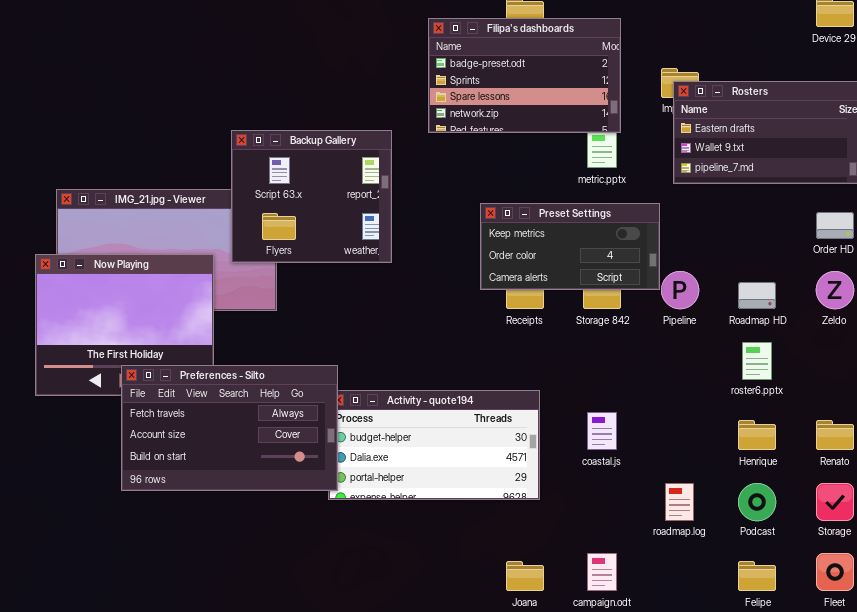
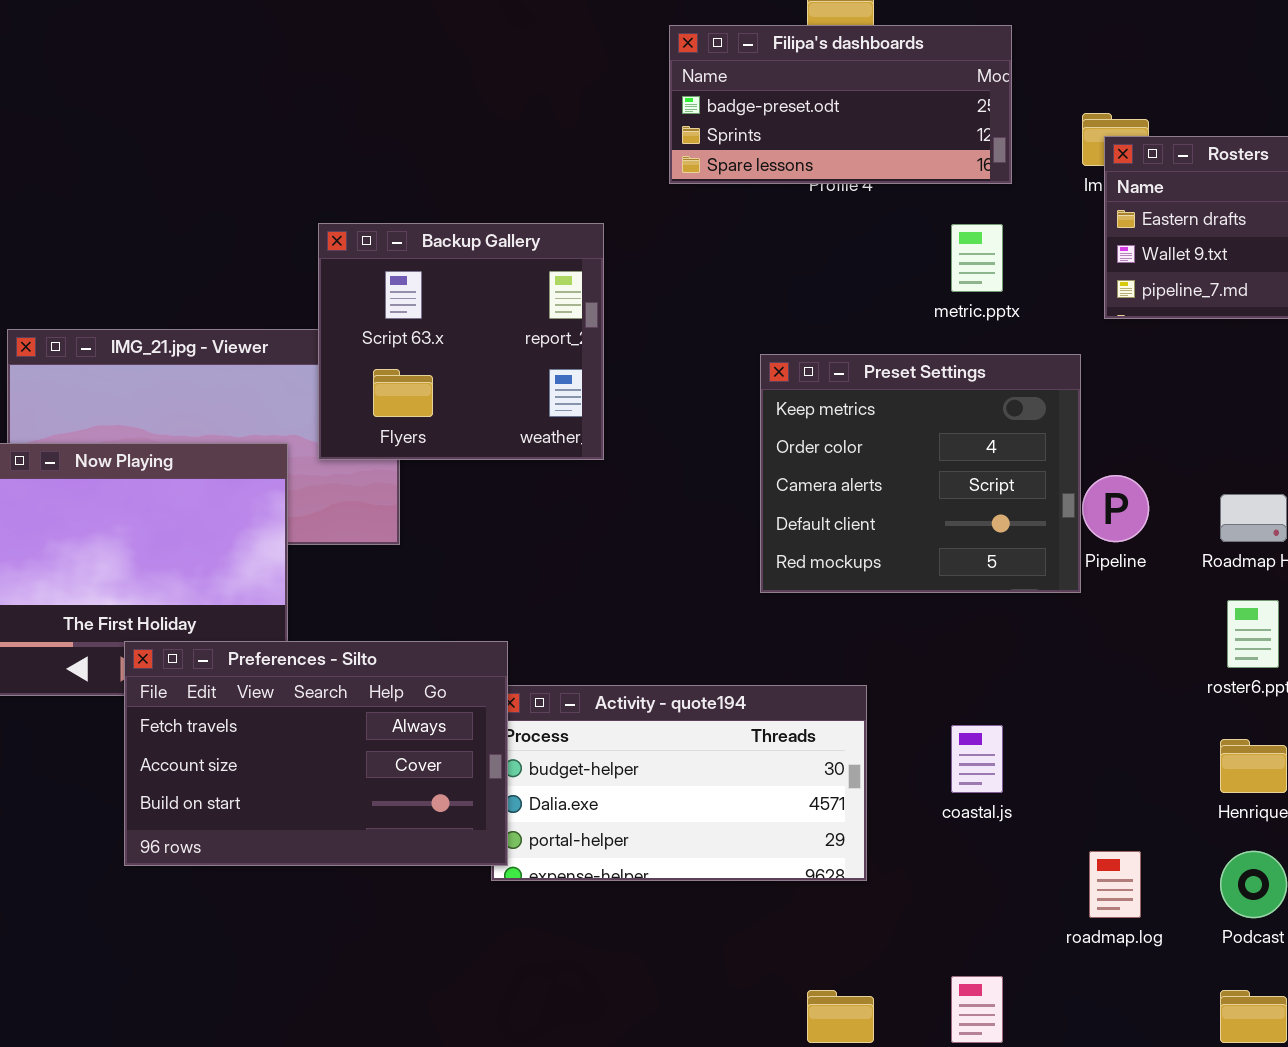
Filipa's dashboards: [428,18,621,133] -> [669,25,1012,184], resized
Preset Settings: [480,203,660,290] -> [760,354,1081,593], resized

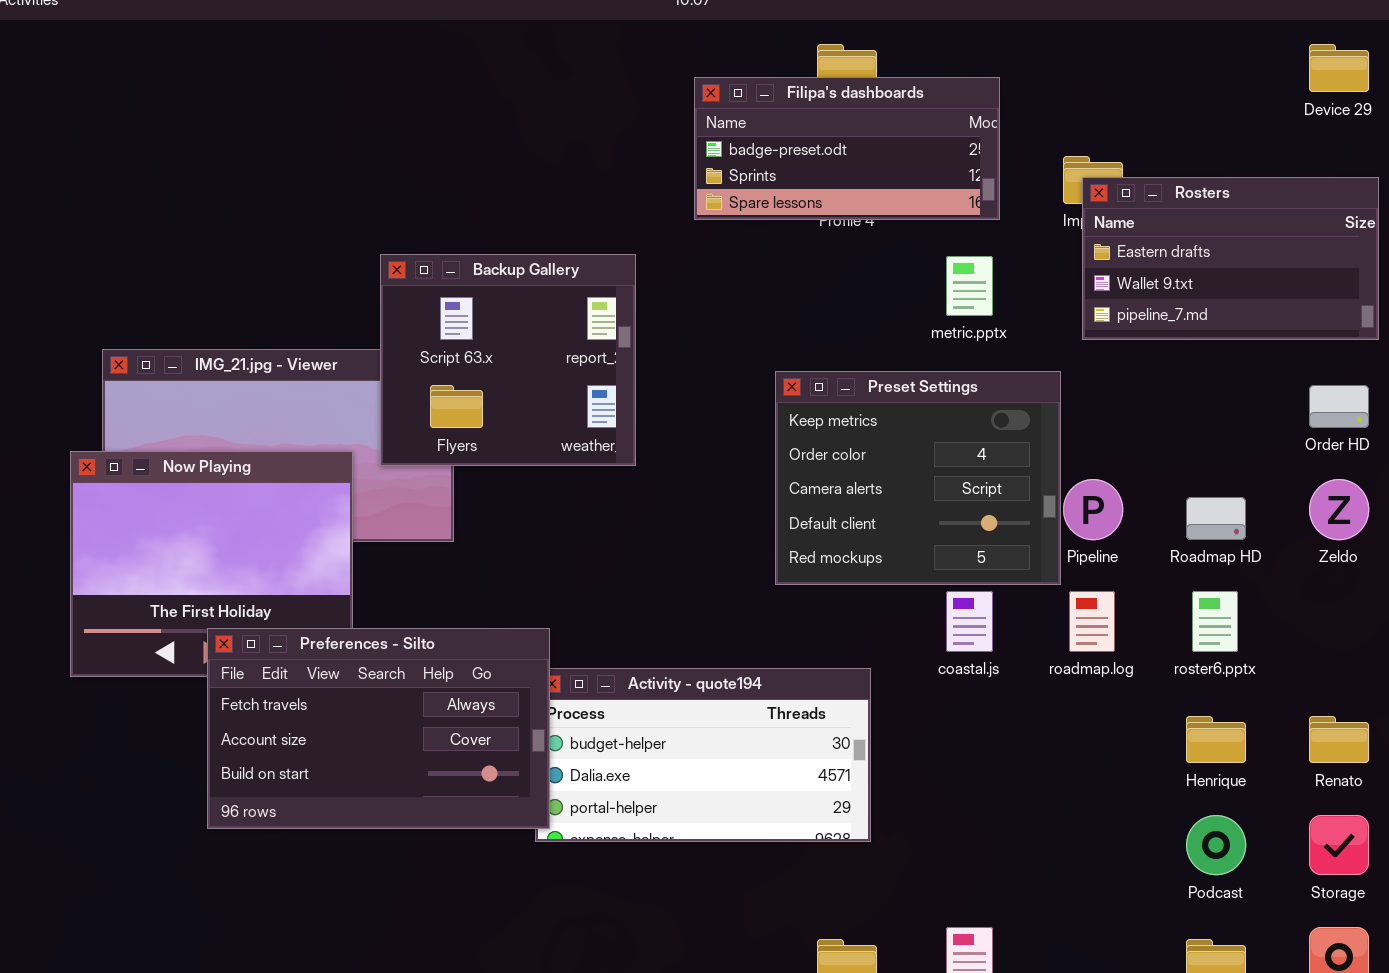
coastal.js: [951,725,1003,793] -> [946,591,993,652], moved
roadmap.log: [1089,851,1141,918] -> [1069,591,1115,652], moved

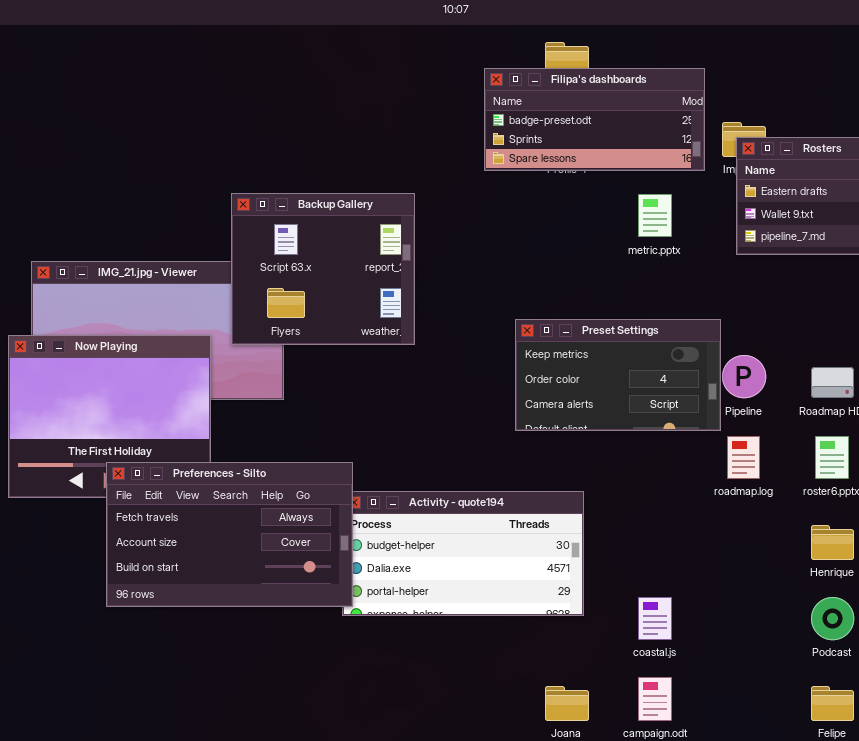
Filipa's dashboards: [694,77,1000,220] -> [484,68,705,171], moved
Preset Settings: [775,371,1061,585] -> [515,319,721,431], resized
coastal.js: [946,591,993,652] -> [638,597,672,640], moved

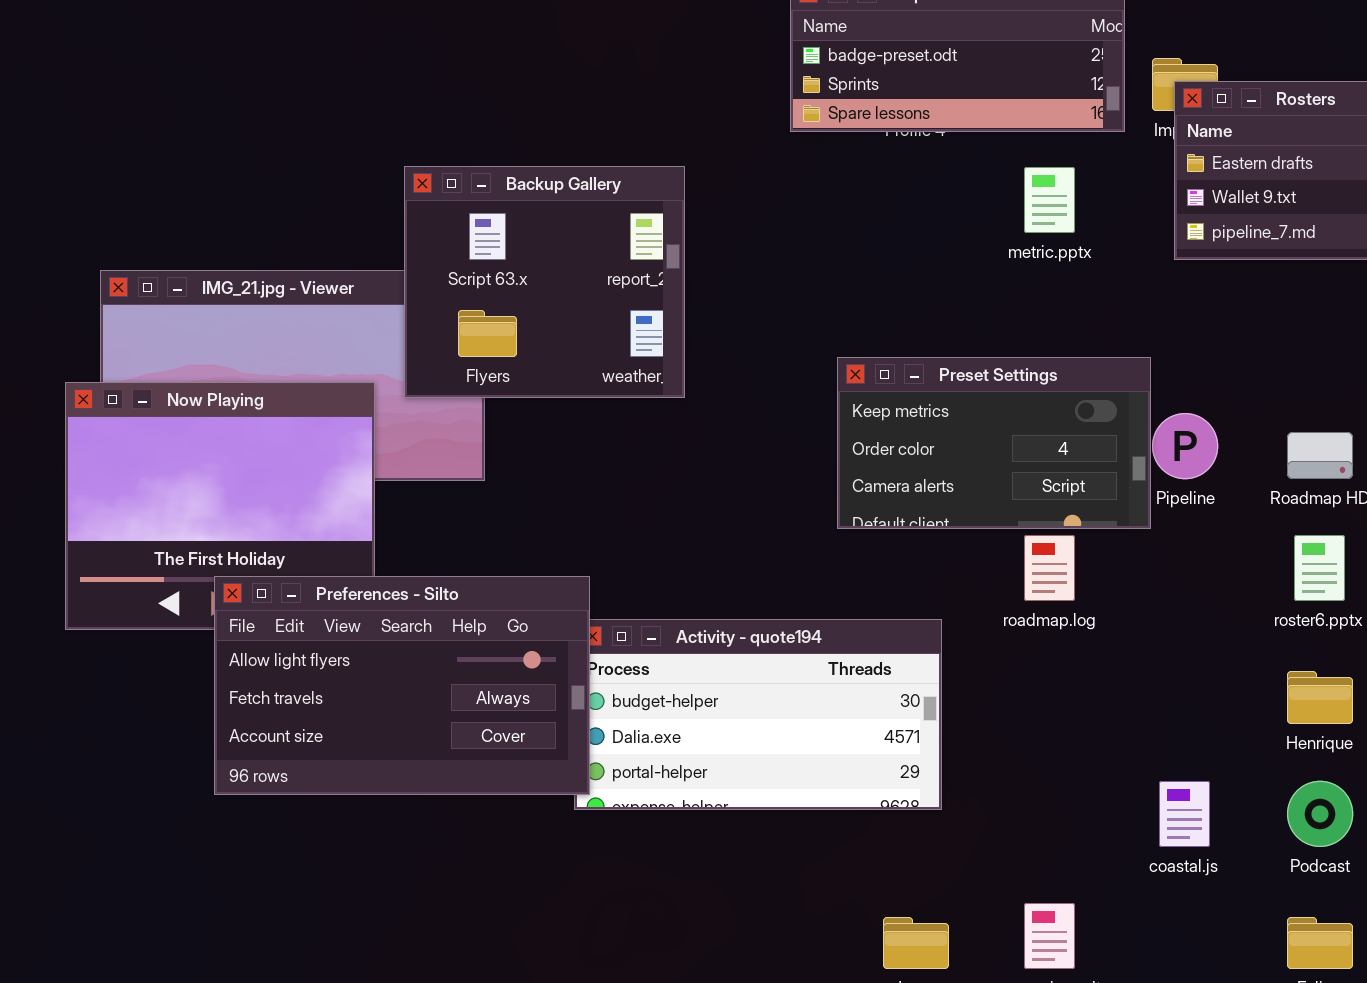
roadmap.log: [727,436,760,479] -> [1024,535,1075,601], moved
Preferences - Silto: [106,462,353,607] -> [214,576,590,795], scrolled up 1 row
coastal.js: [638,597,672,640] -> [1159,781,1210,847], moved

